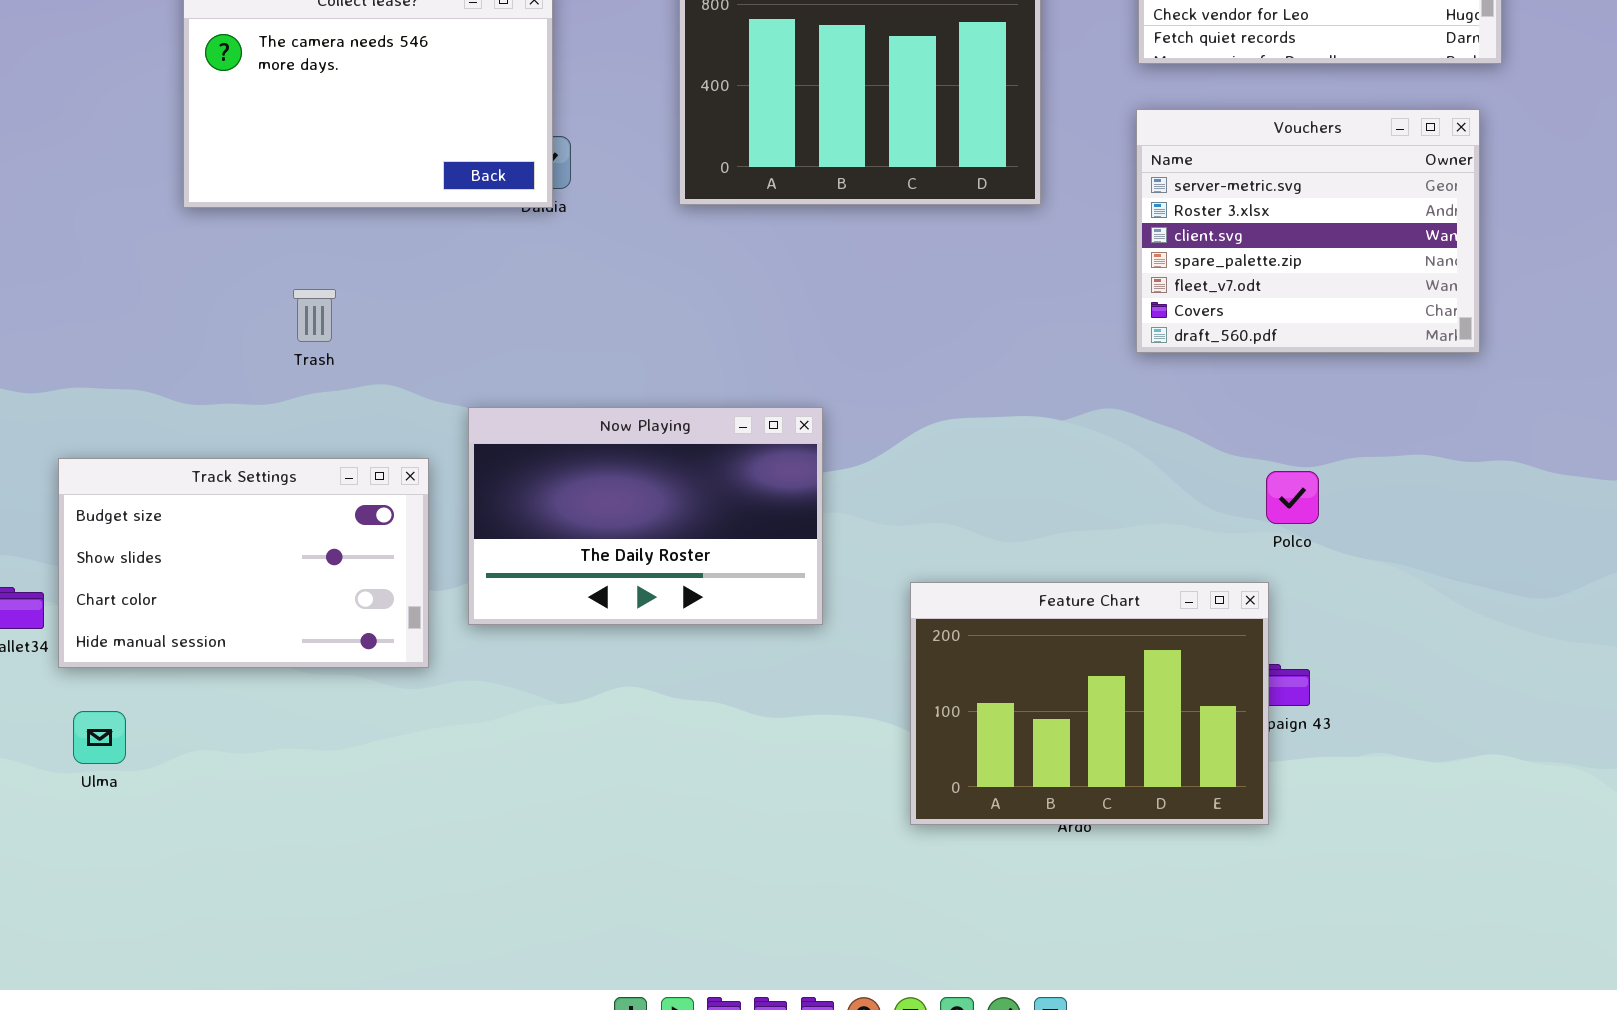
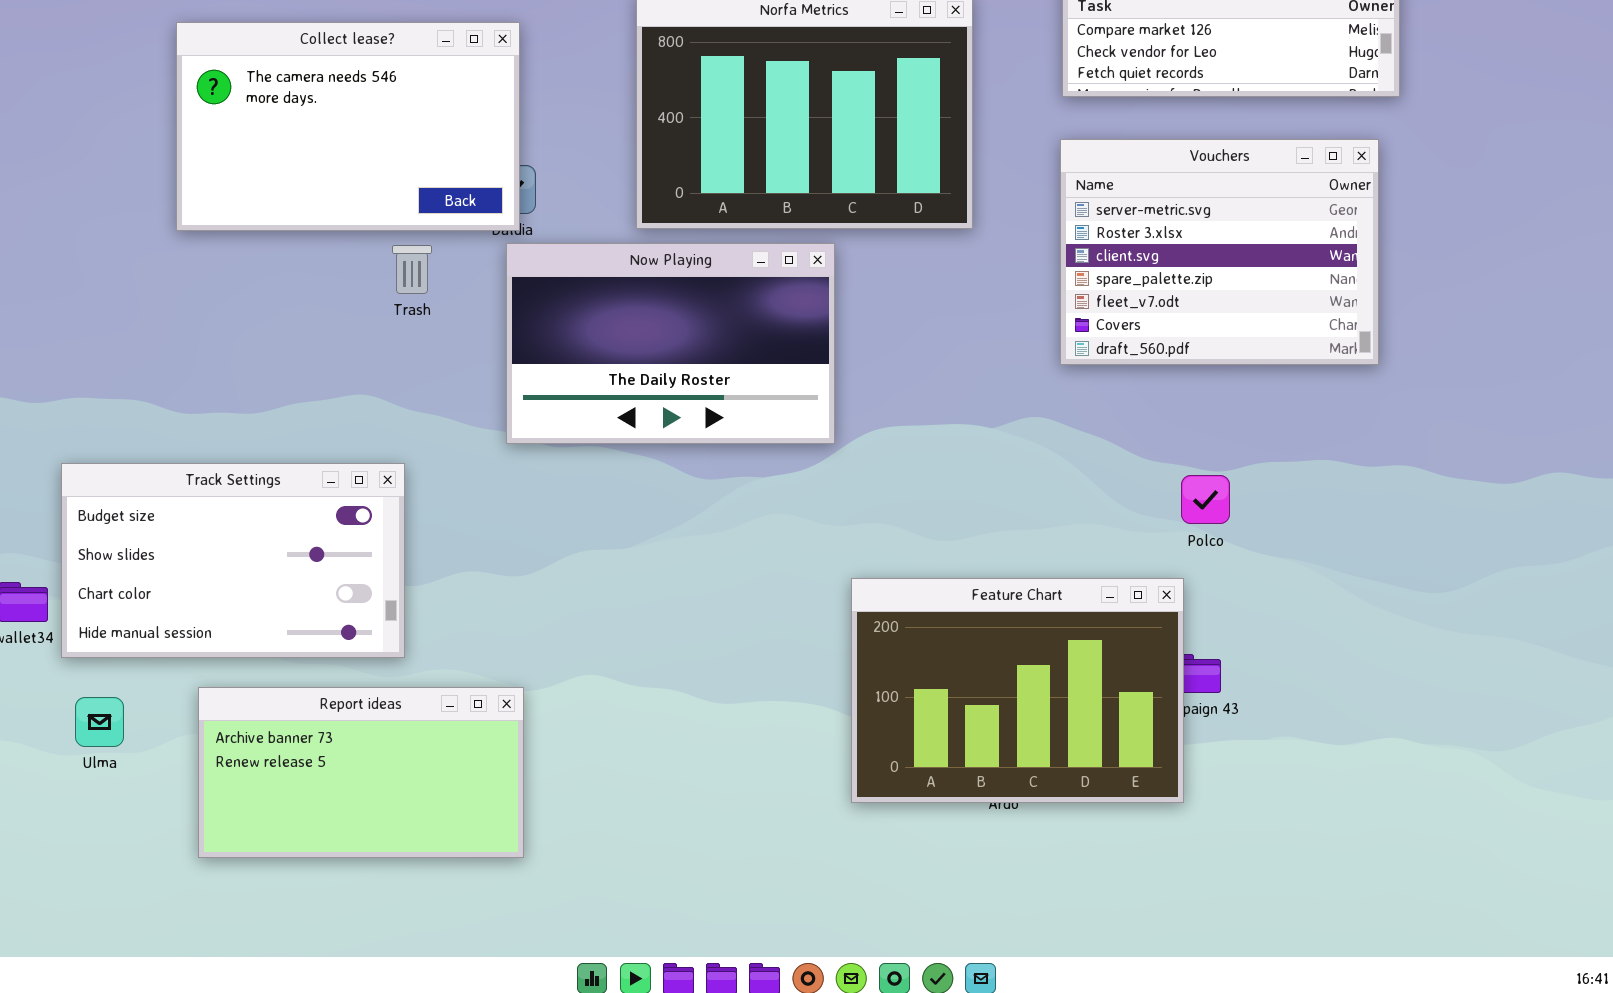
Trash: [293,289,336,342] -> [392,245,432,294], moved
Now Playing: [468,407,823,625] -> [506,243,835,444], moved
Report ideas: none -> [198,687,524,858], opened

